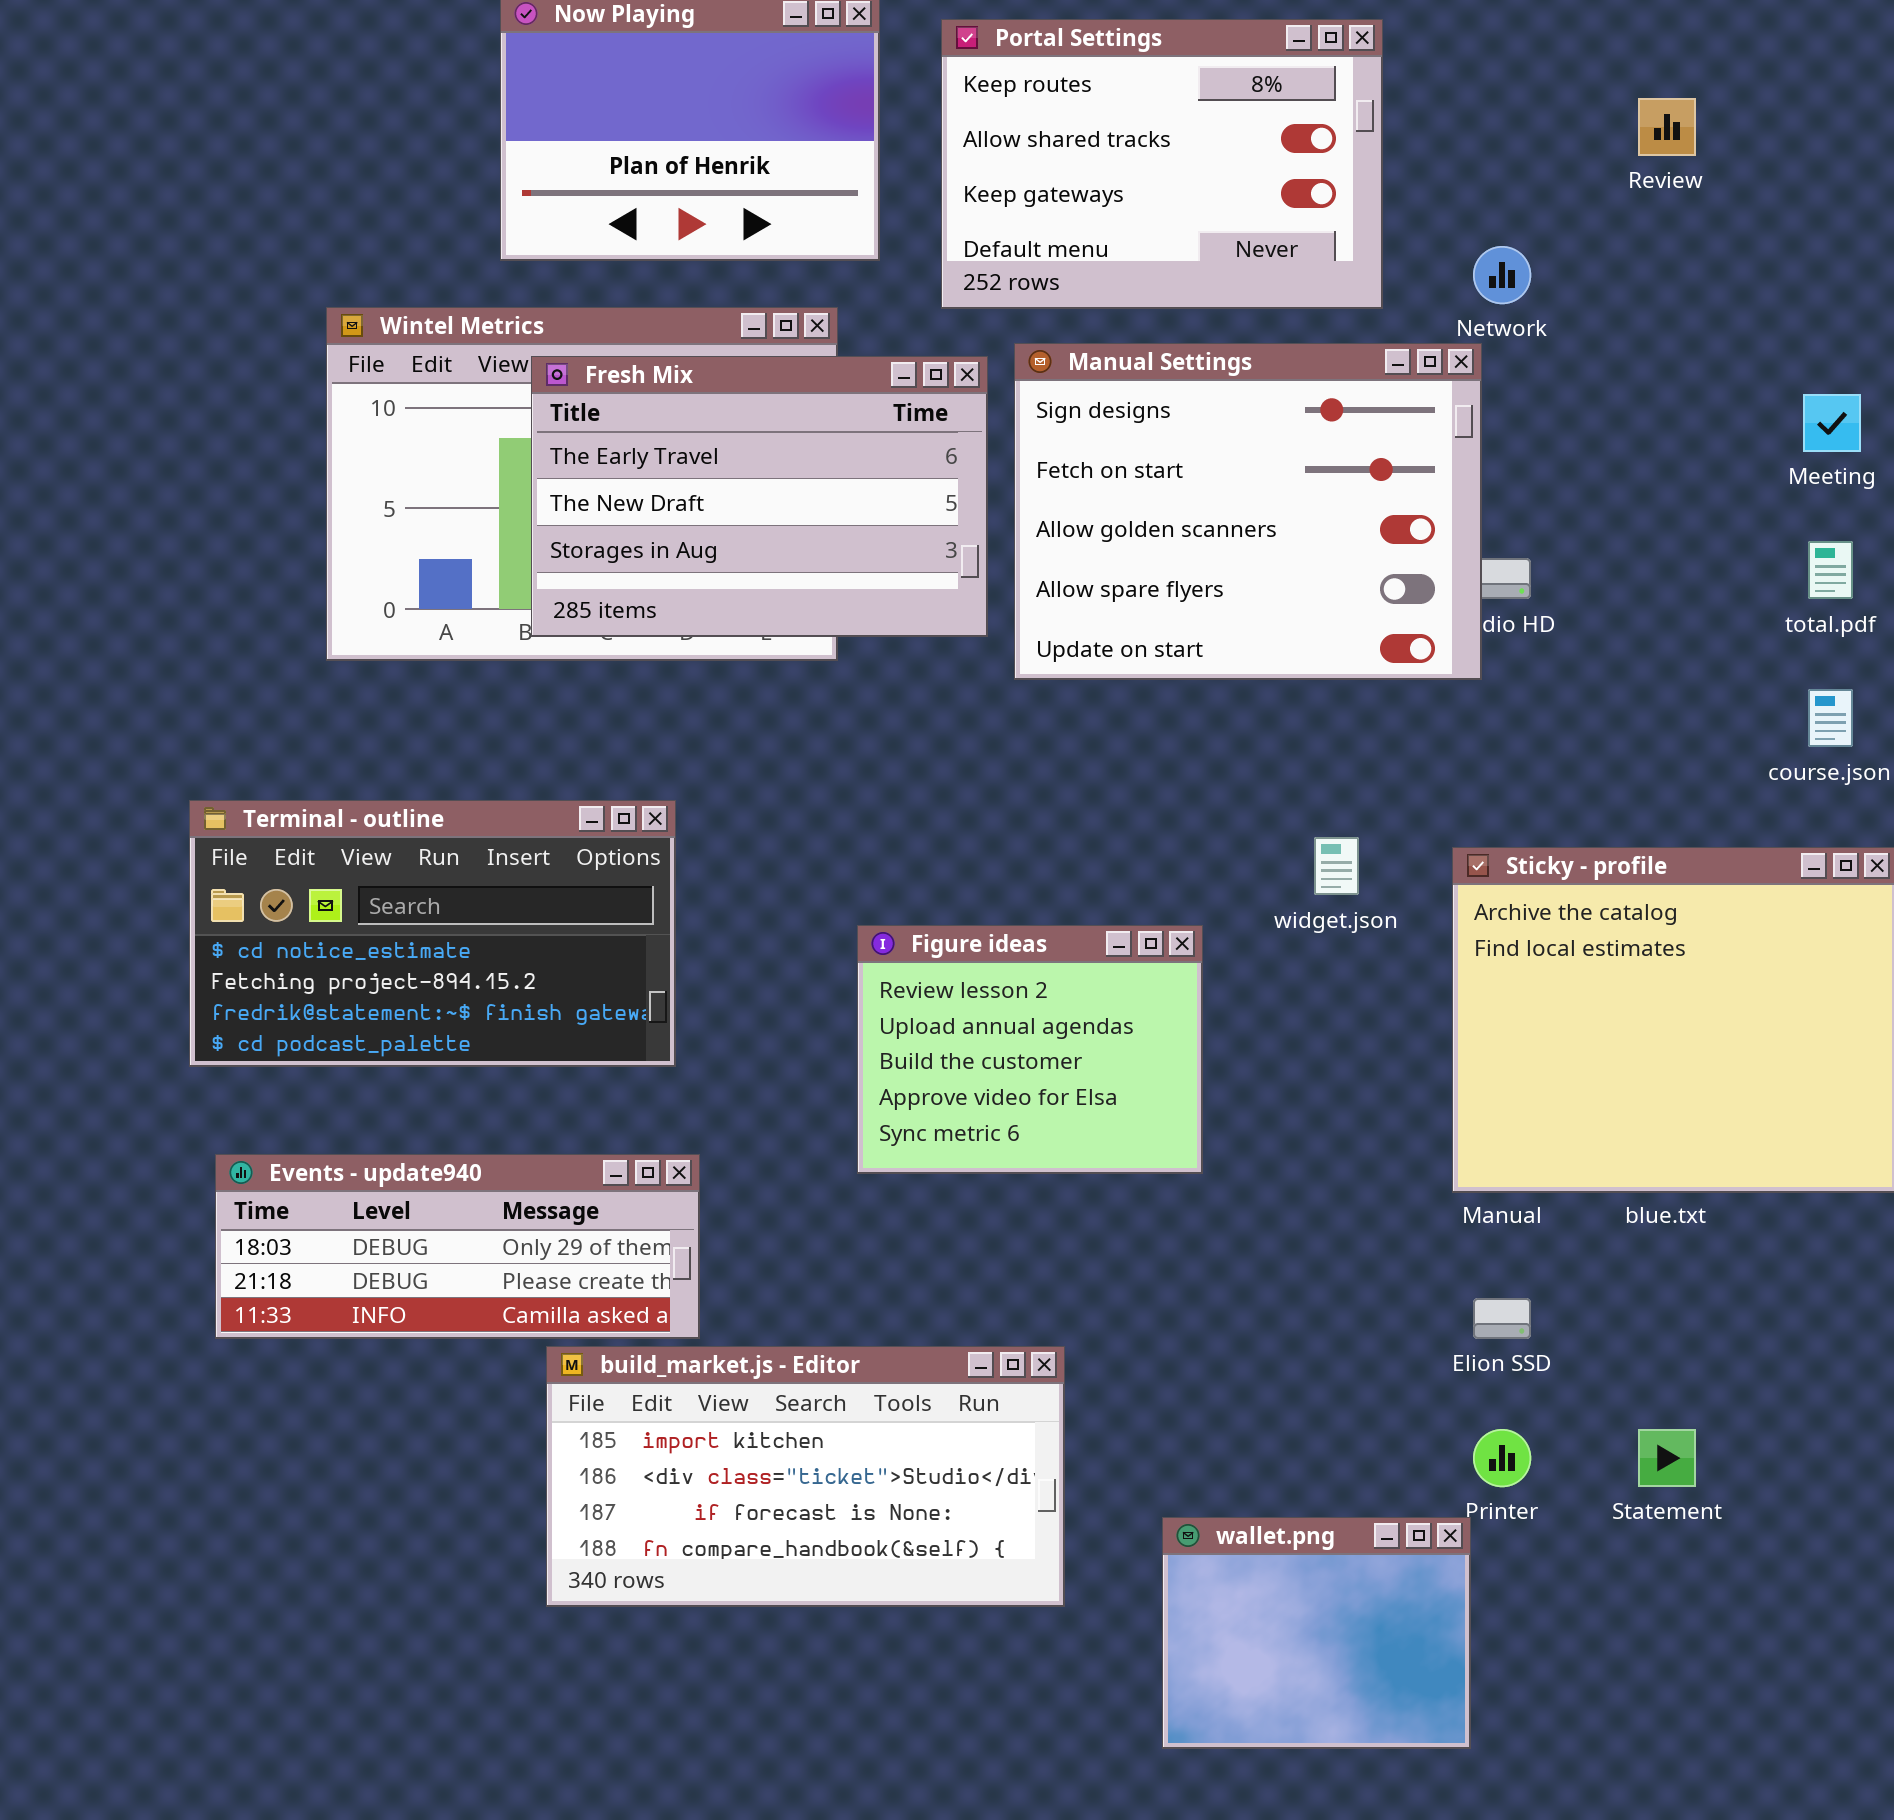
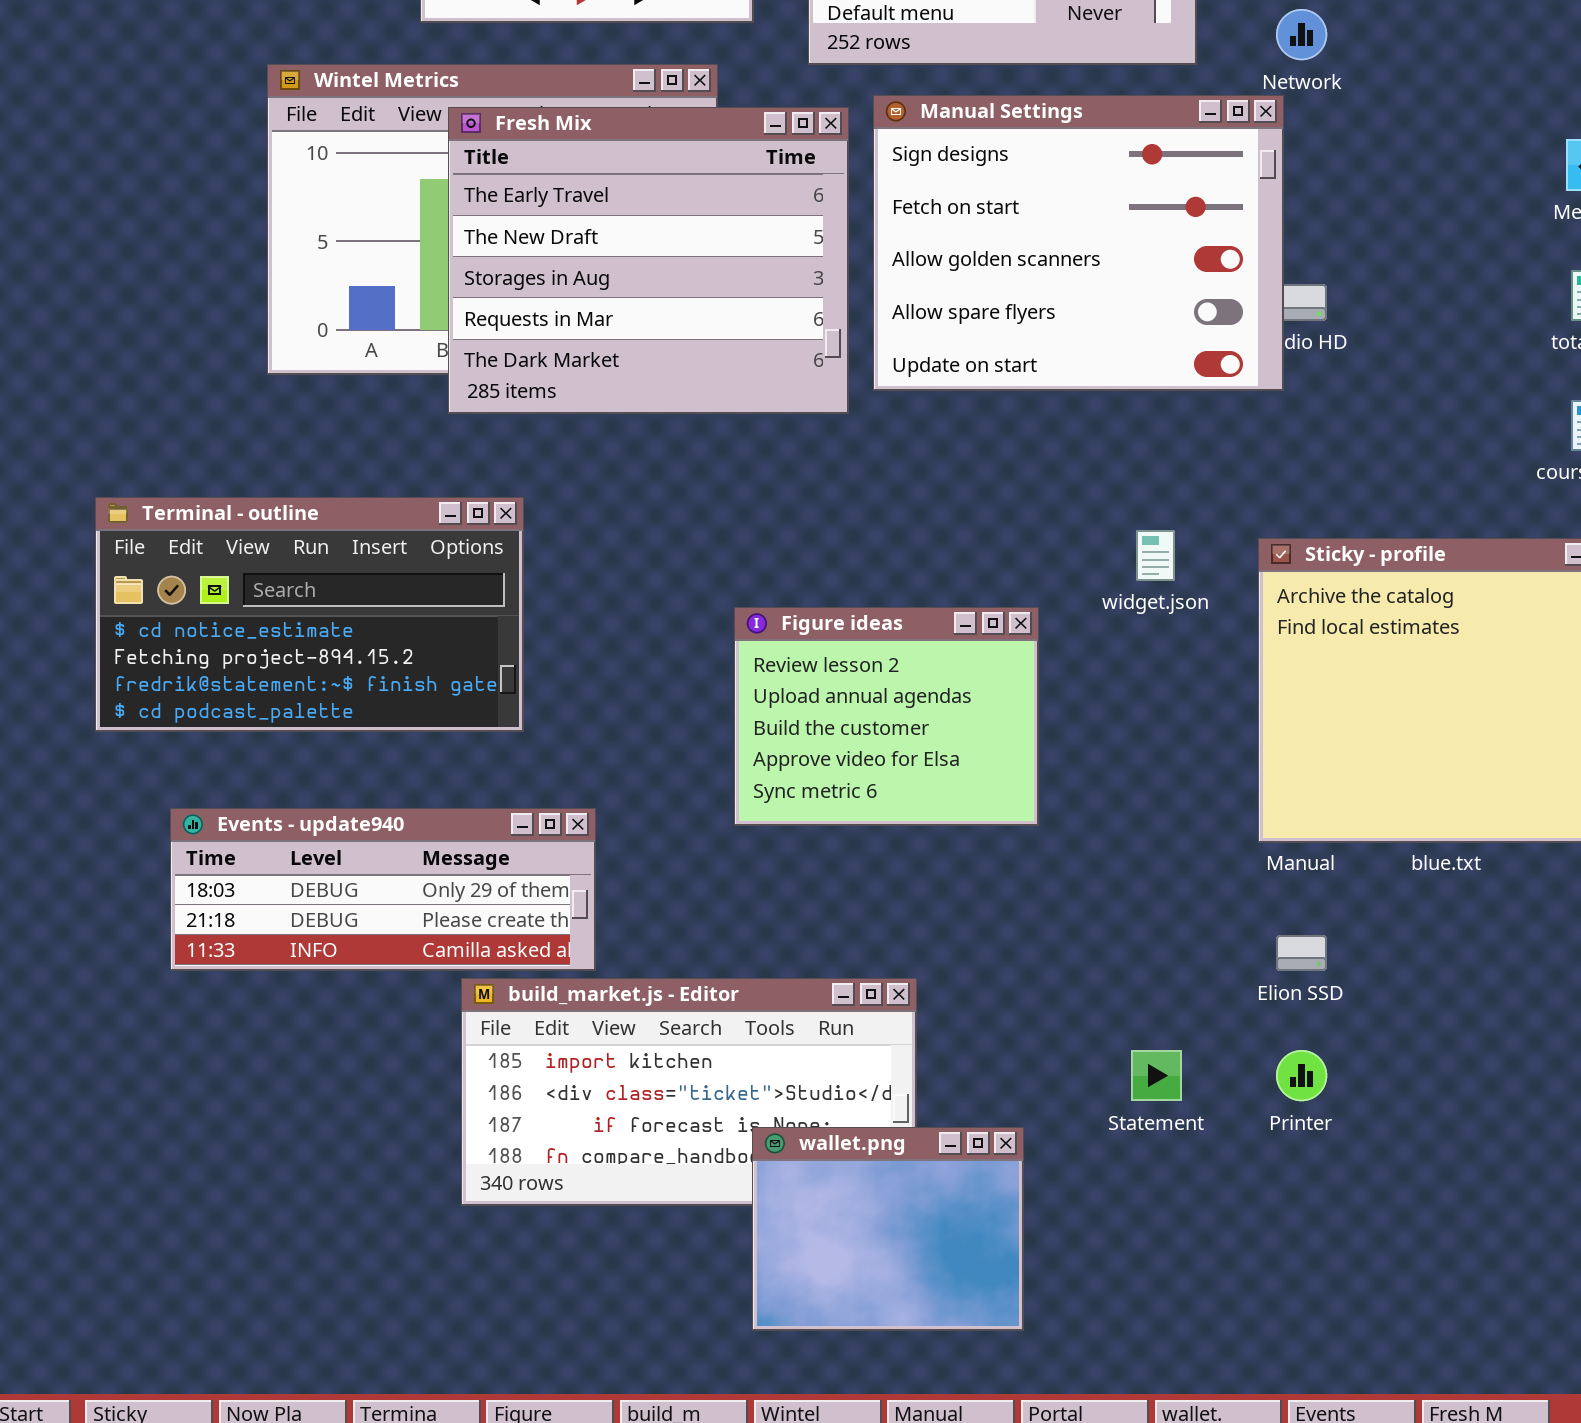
Fresh Mix: [531,356,988,637] -> [448,107,849,414], resized
Terminal - outline: [189,800,676,1067] -> [95,497,524,732], moved
Statement: [1638,1429,1696,1487] -> [1131,1050,1182,1101], moved
wallet.png: [1162,1517,1471,1749] -> [752,1127,1024,1331], moved

